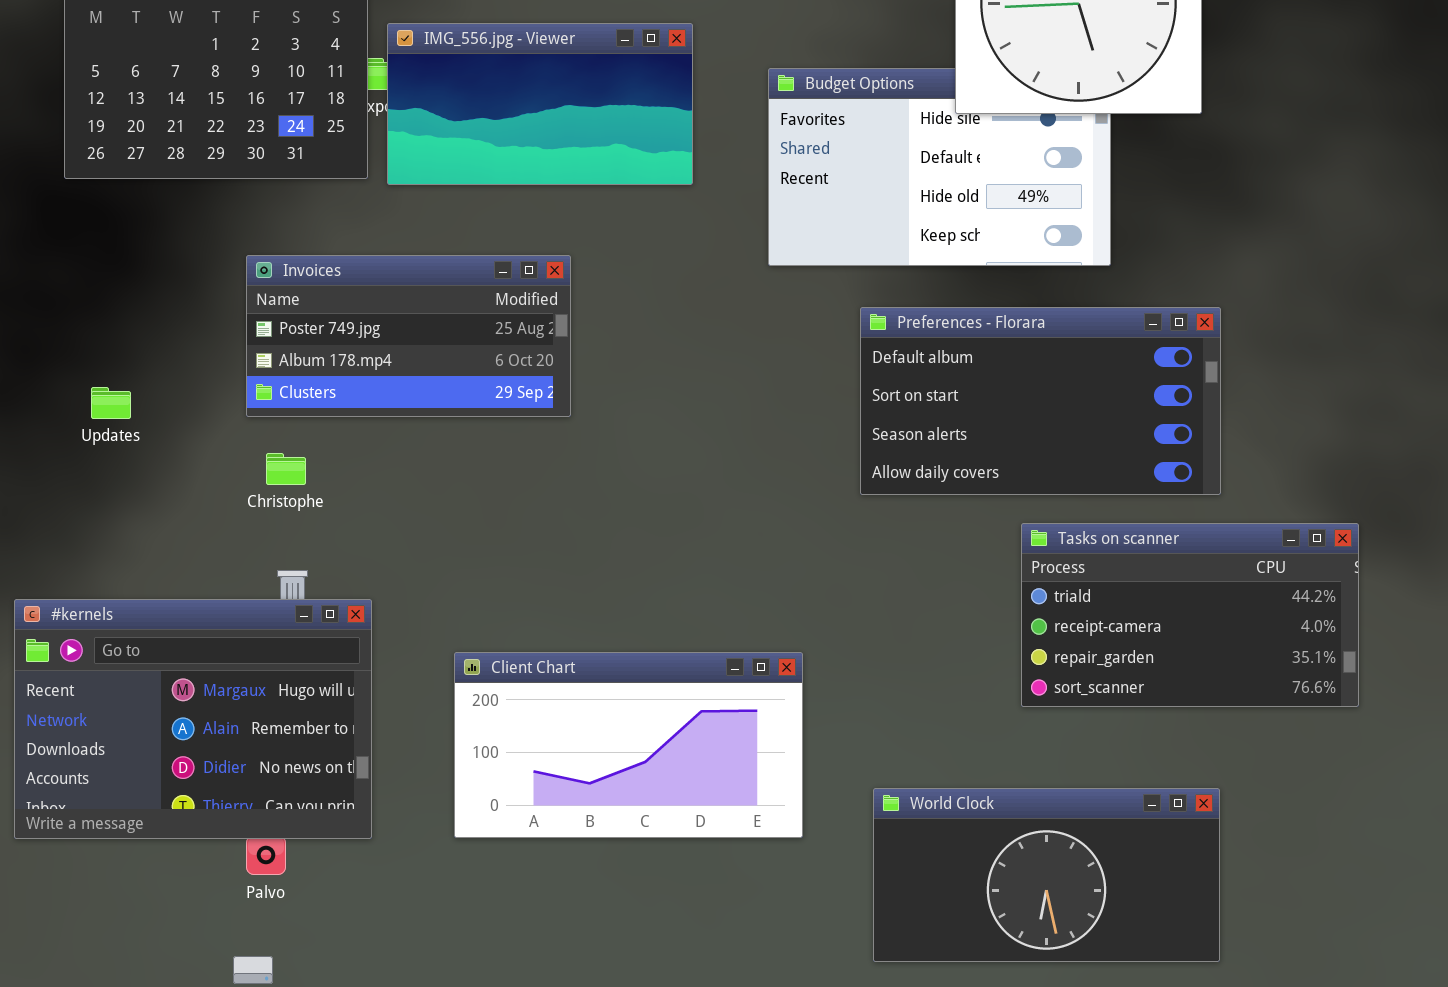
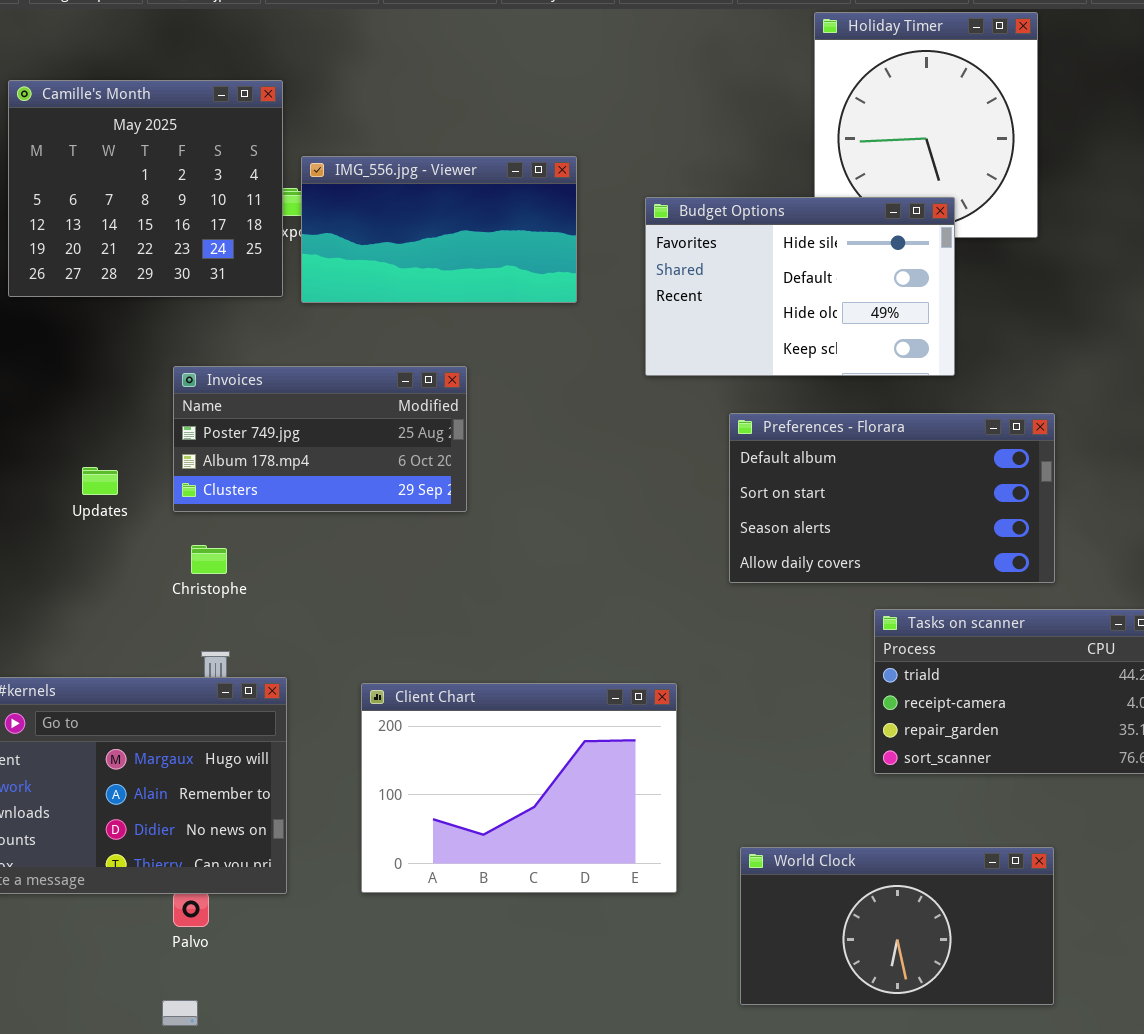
Budget Options: [768,68,1111,266] -> [645,197,955,376], raised
Updates: [91,387,131,419] -> [82,467,118,495], moved
Client Chart: [454,652,803,838] -> [361,683,677,893], resized

